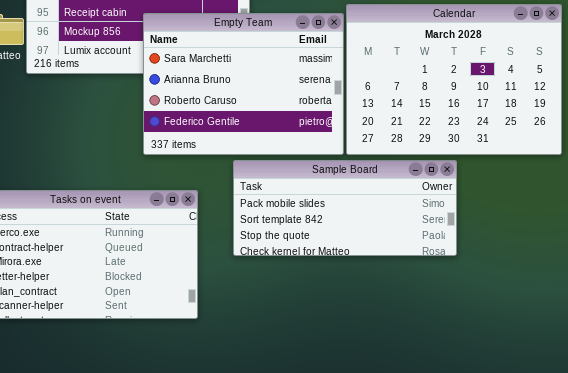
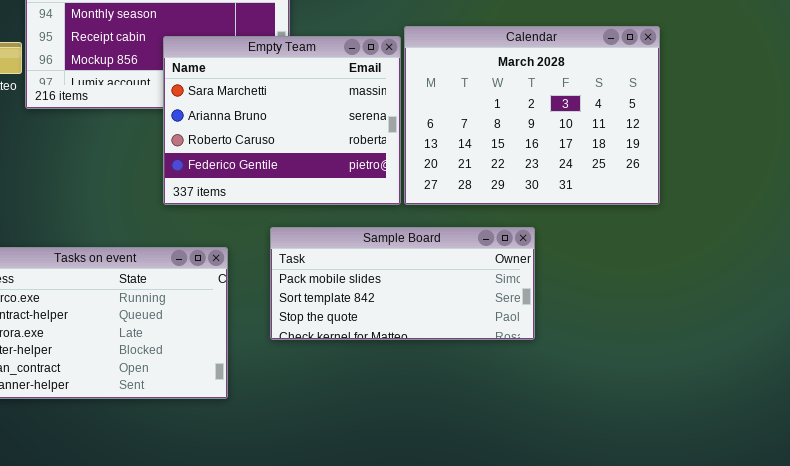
Sample Board: [233,160,457,256] -> [270,227,535,340], moved

